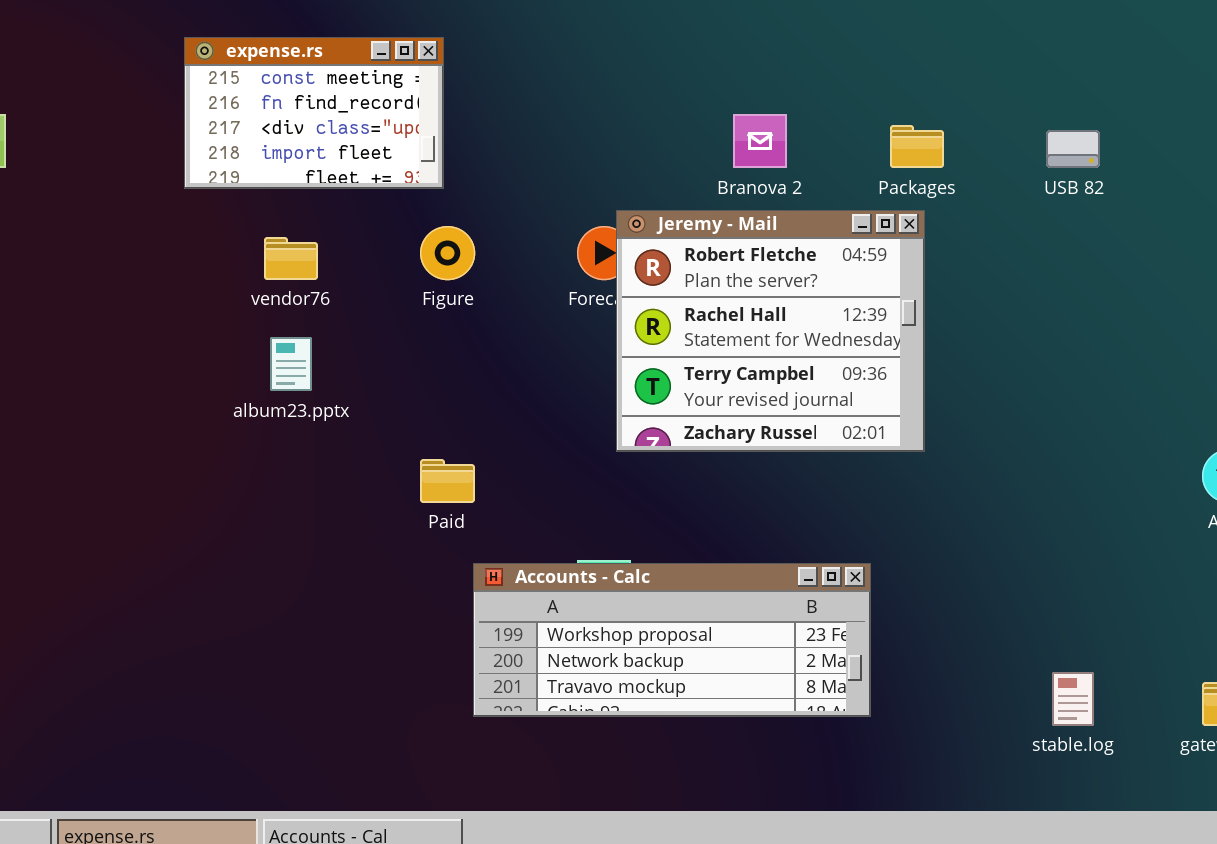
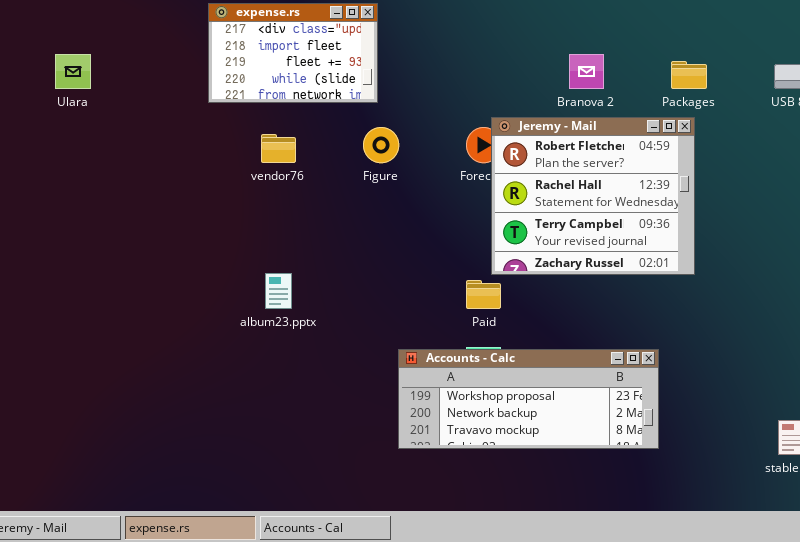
expense.rs: [184,37,444,189] -> [208,3,378,103], scrolled down 2 rows
album23.pptx: [270,337,312,391] -> [265,273,292,309], moved
Paid: [420,459,475,503] -> [466,280,501,309], moved

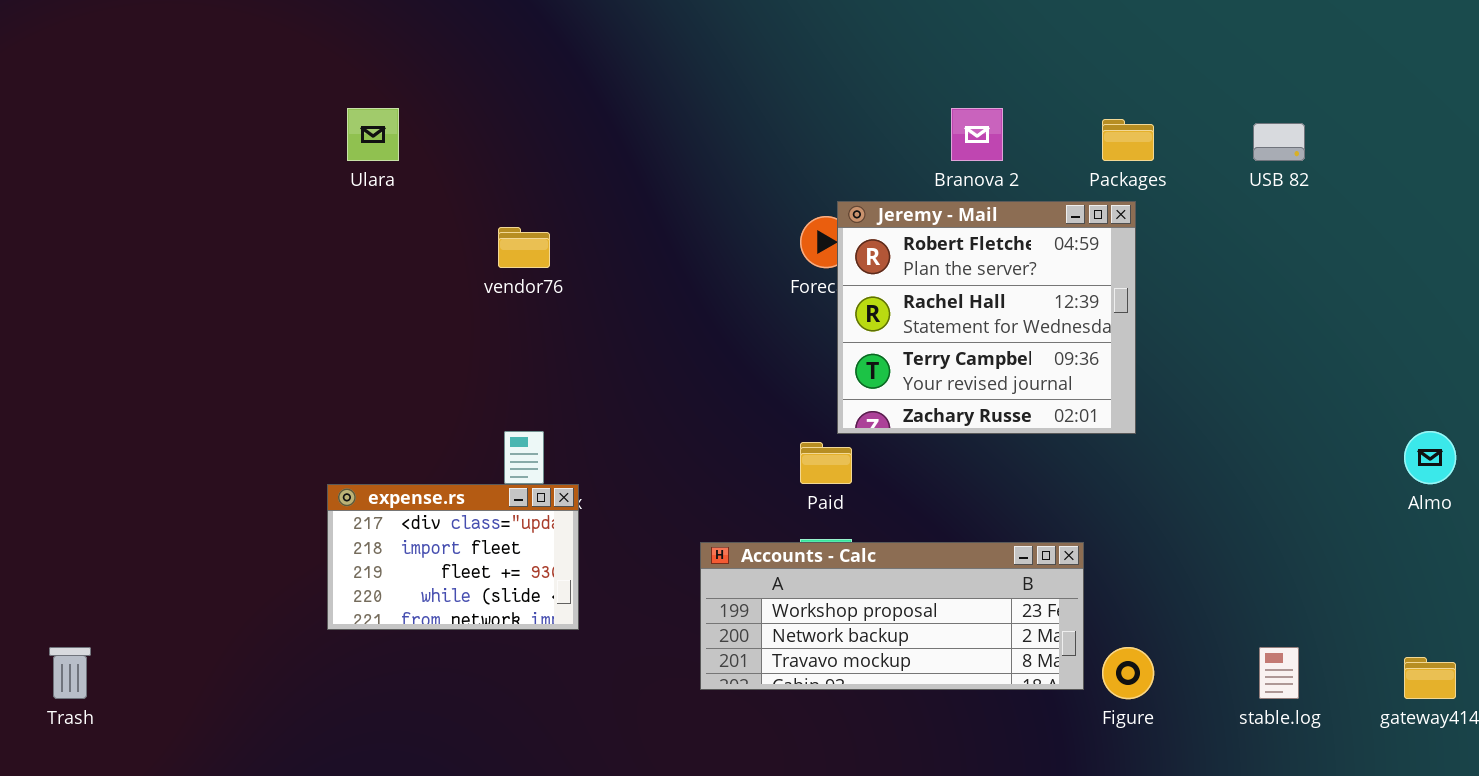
expense.rs: [208,3,378,103] -> [327,484,579,630], moved
Ulara: [55,54,91,89] -> [347,108,399,161], moved
Figure: [363,127,399,163] -> [1102,647,1154,699], moved

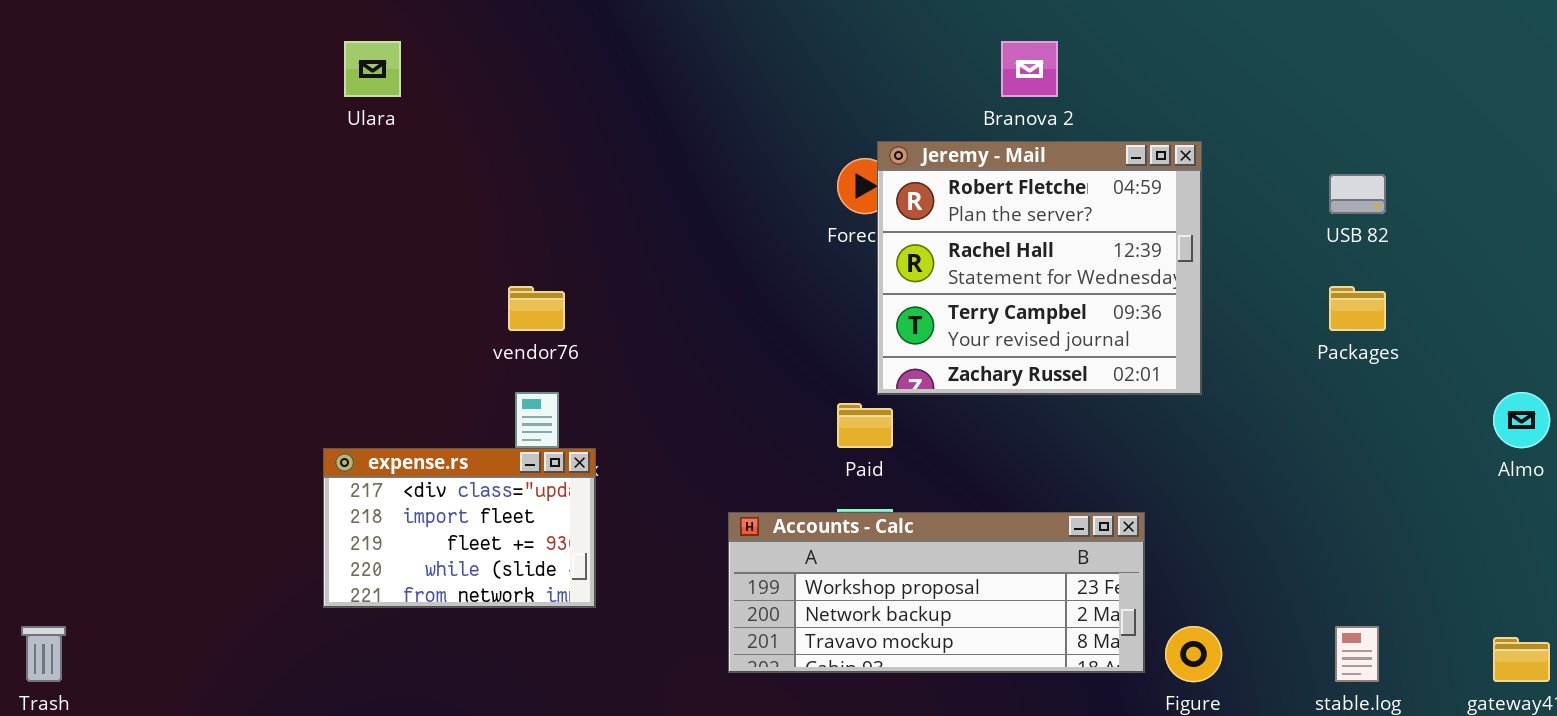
Packages: [1102,119,1154,161] -> [1329,286,1386,331], moved
USB 82: [1253,123,1305,161] -> [1329,174,1386,214], moved
vendor76: [498,227,550,268] -> [508,286,565,331], moved

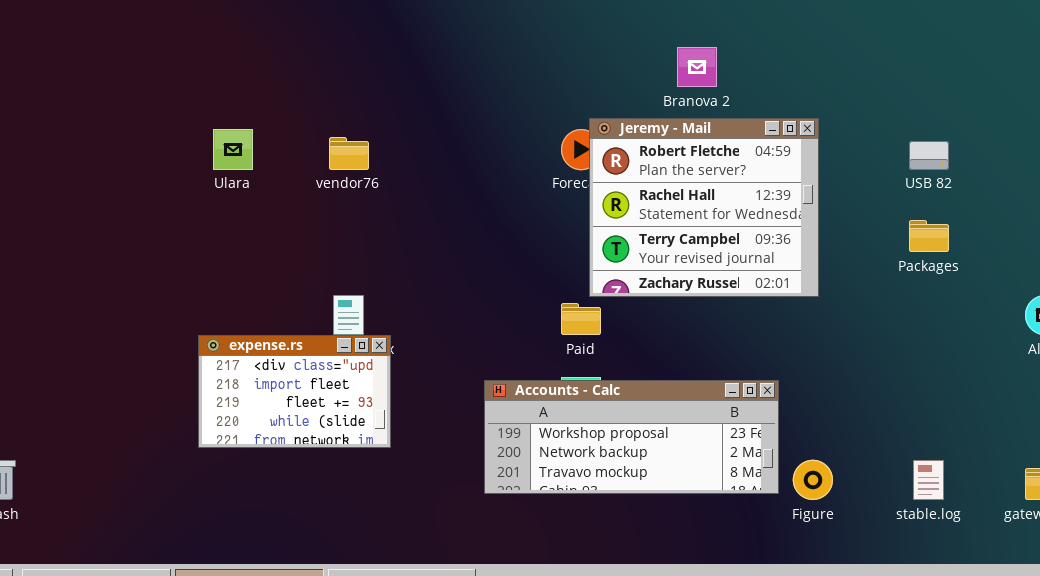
Ulara: [344,41,401,97] -> [213,129,253,170], moved
vendor76: [508,286,565,331] -> [329,137,369,170], moved

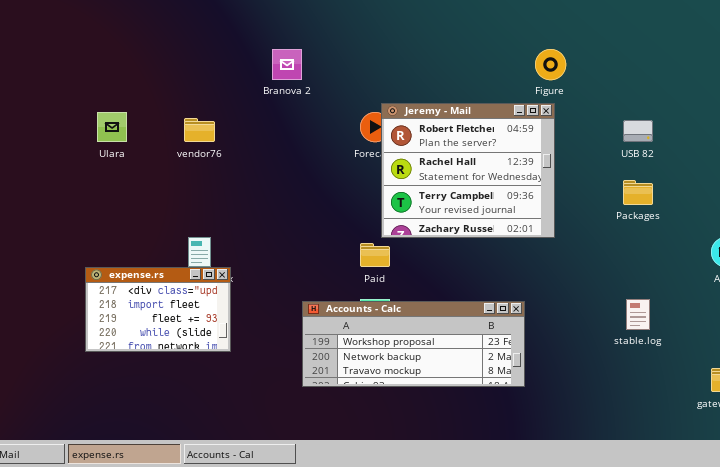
Branova 2: [677,47,717,87] -> [272,49,302,80], moved
Figure: [793,460,833,500] -> [535,49,566,80], moved
stable.log: [913,460,944,500] -> [626,299,650,330], moved

